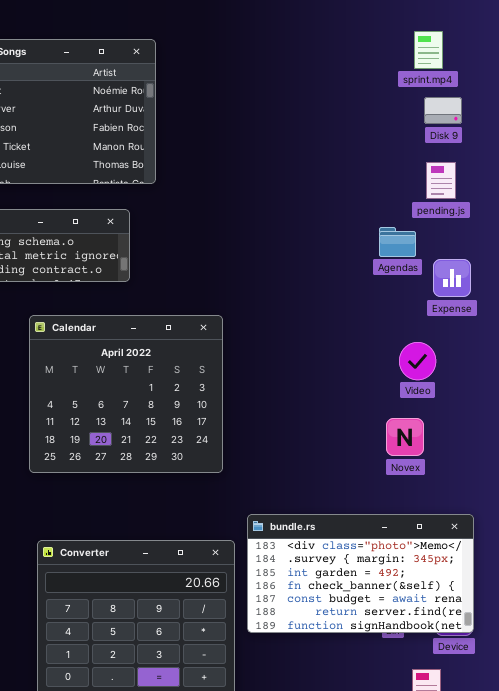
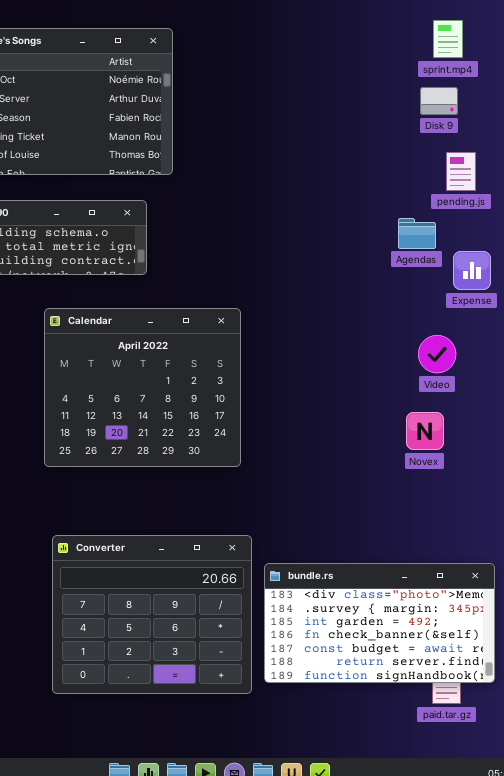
Disk 9: [424,97,462,124] -> [420,87,458,115], moved
bundle.rs: [247,514,474,633] -> [264,563,495,683], moved

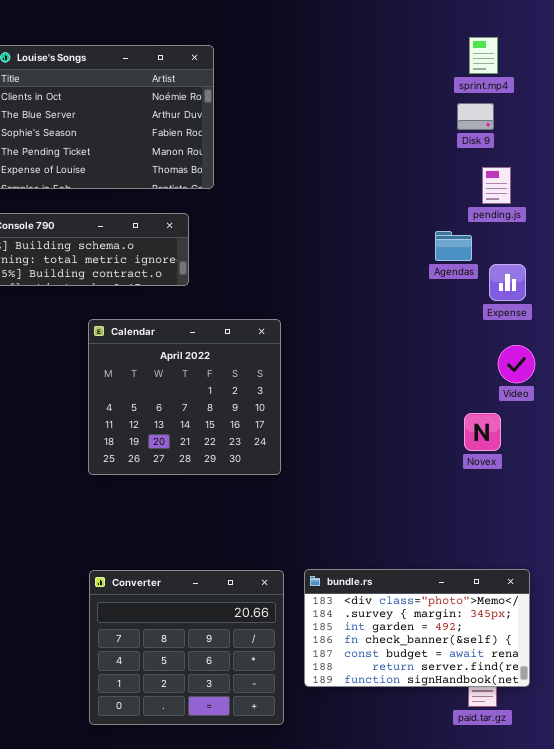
Video: [418,335,456,373] -> [498,345,535,383], moved
Novex: [406,412,444,450] -> [464,413,501,451], moved
Converter: [52,535,252,694] -> [89,570,284,725], moved

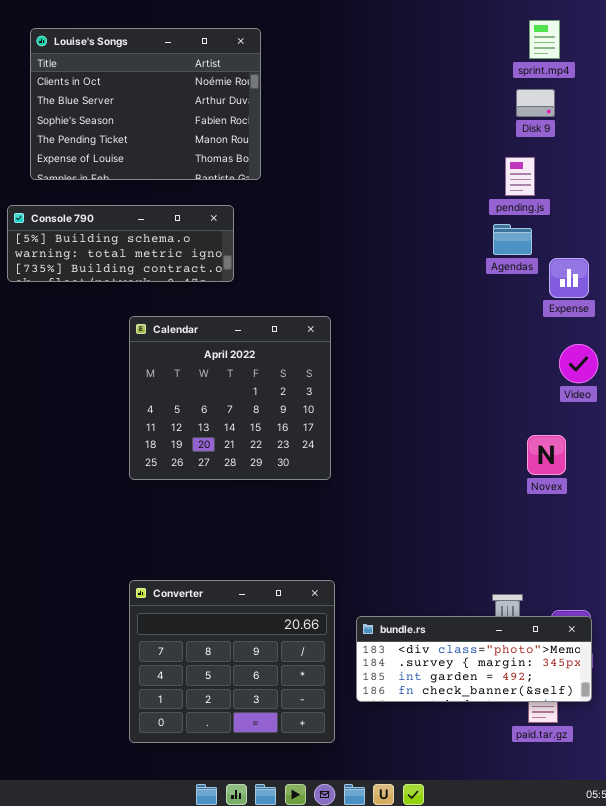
pending.js: [482,167,511,204] -> [505,157,535,196], moved
Novex: [464,413,501,451] -> [527,435,566,475], moved
bundle.rs: [304,569,530,687] -> [356,616,592,702], resized

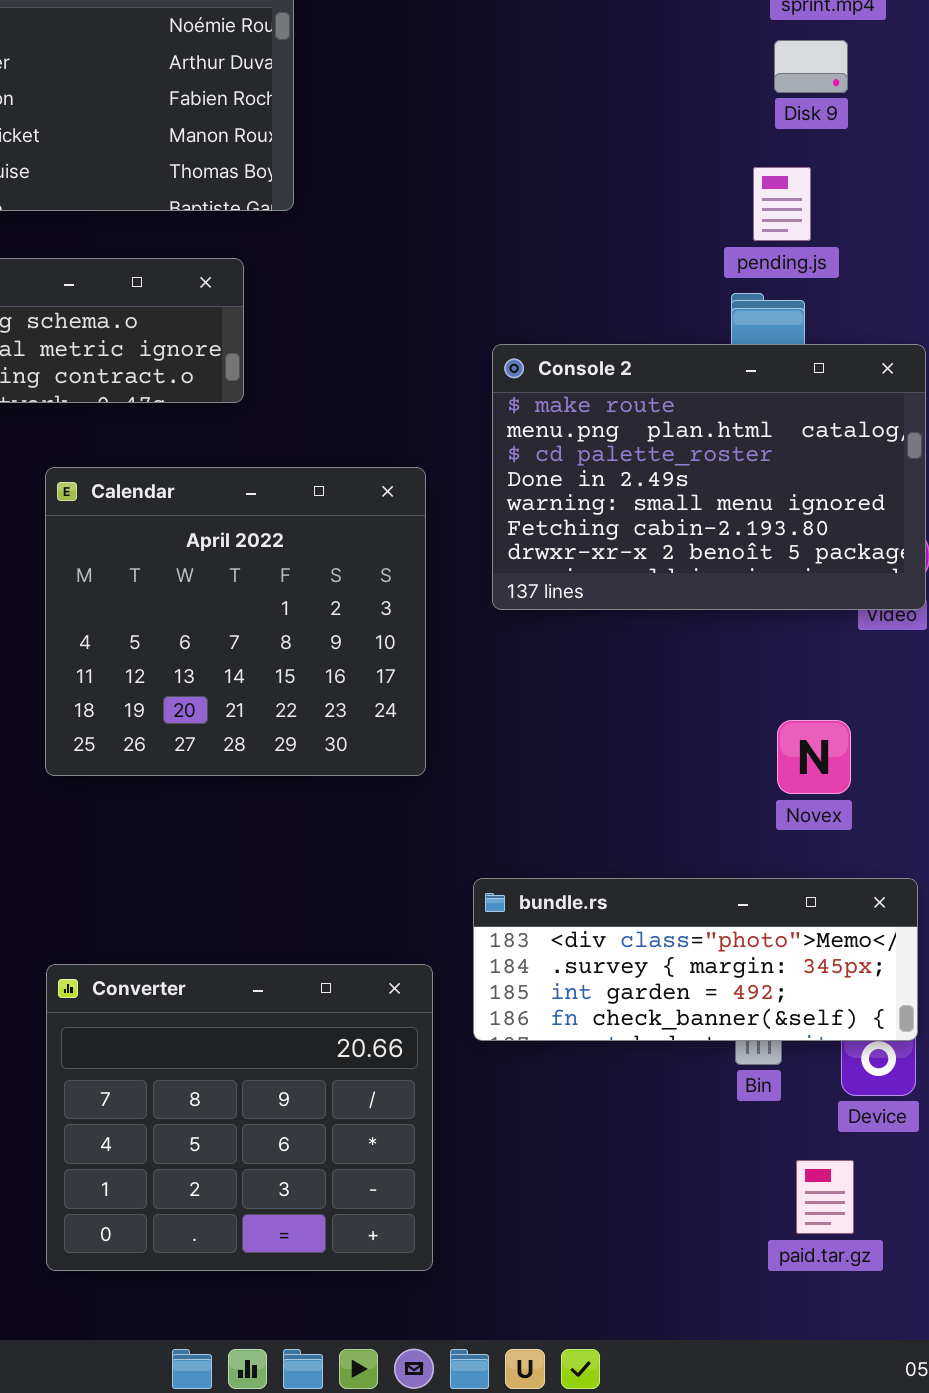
Console 2: none -> [492,344,926,610], opened
Novex: [527,435,566,475] -> [777,720,851,794], moved
bundle.rs: [356,616,592,702] -> [473,878,918,1041], moved

